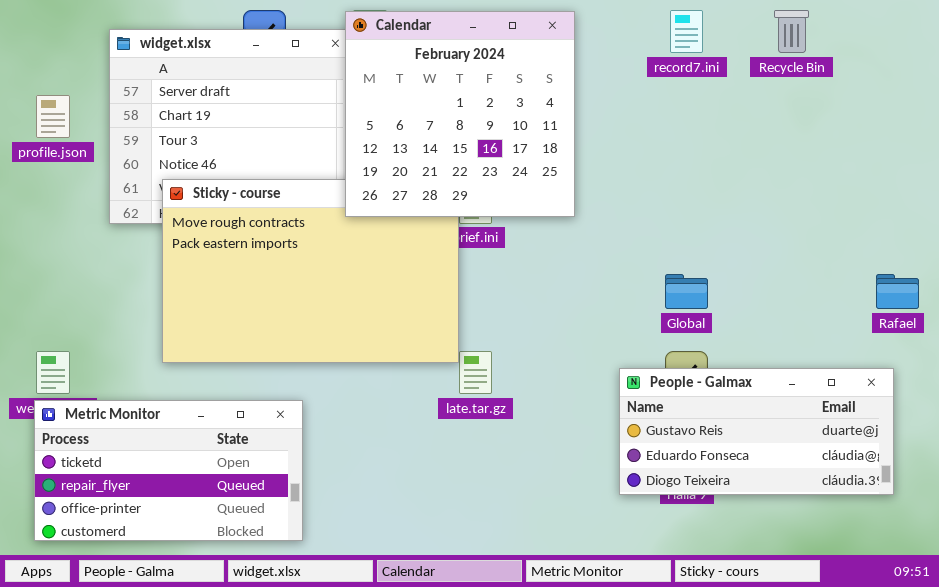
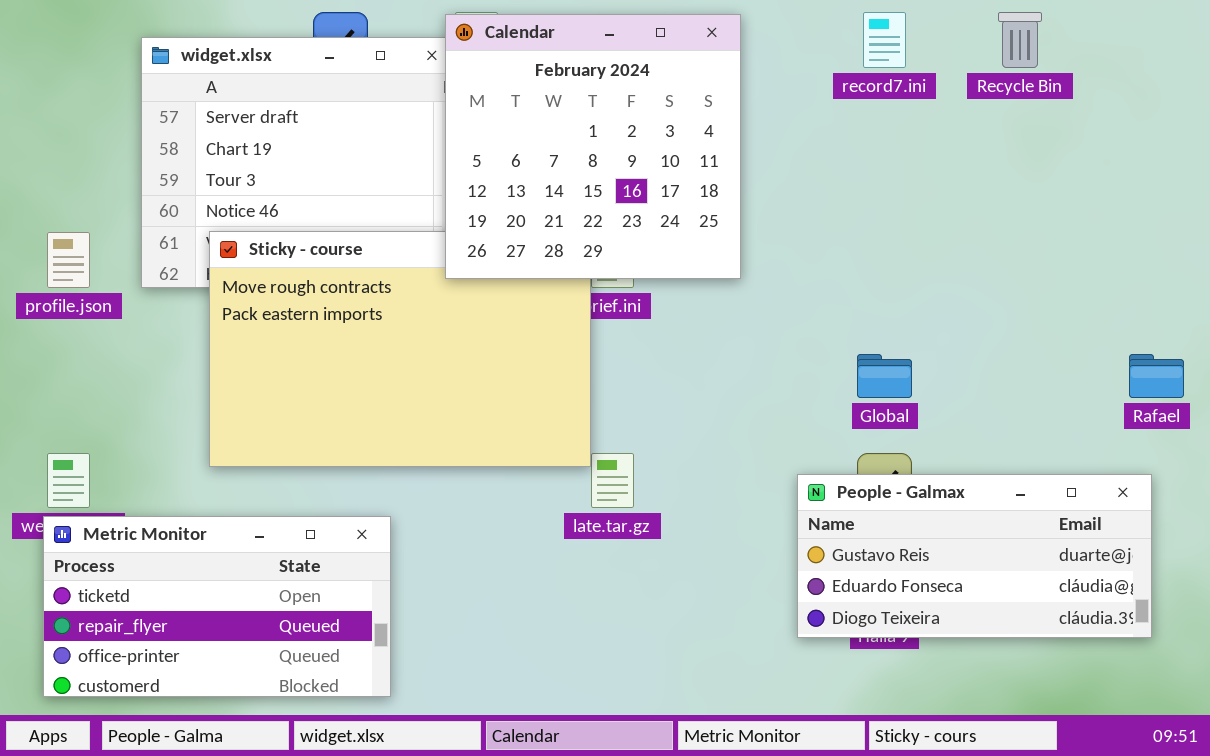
profile.json: [36,95,70,138] -> [47,232,90,288], moved

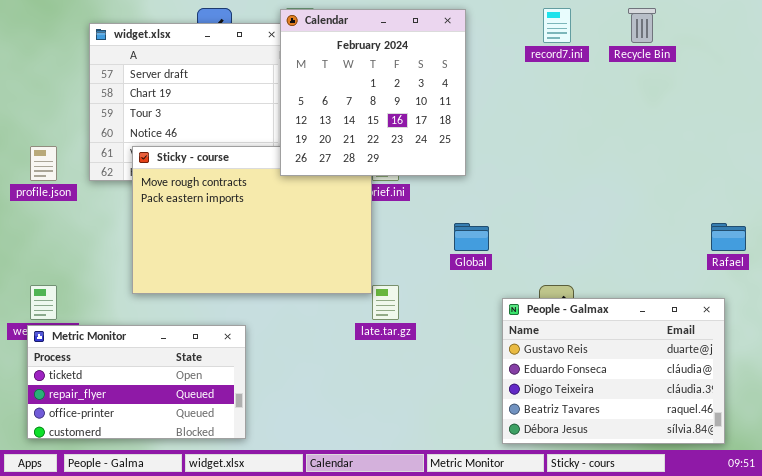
Global: [857,354,912,398] -> [454,223,489,251], moved
People - Galmax: [797,474,1152,638] -> [502,298,725,444], resized

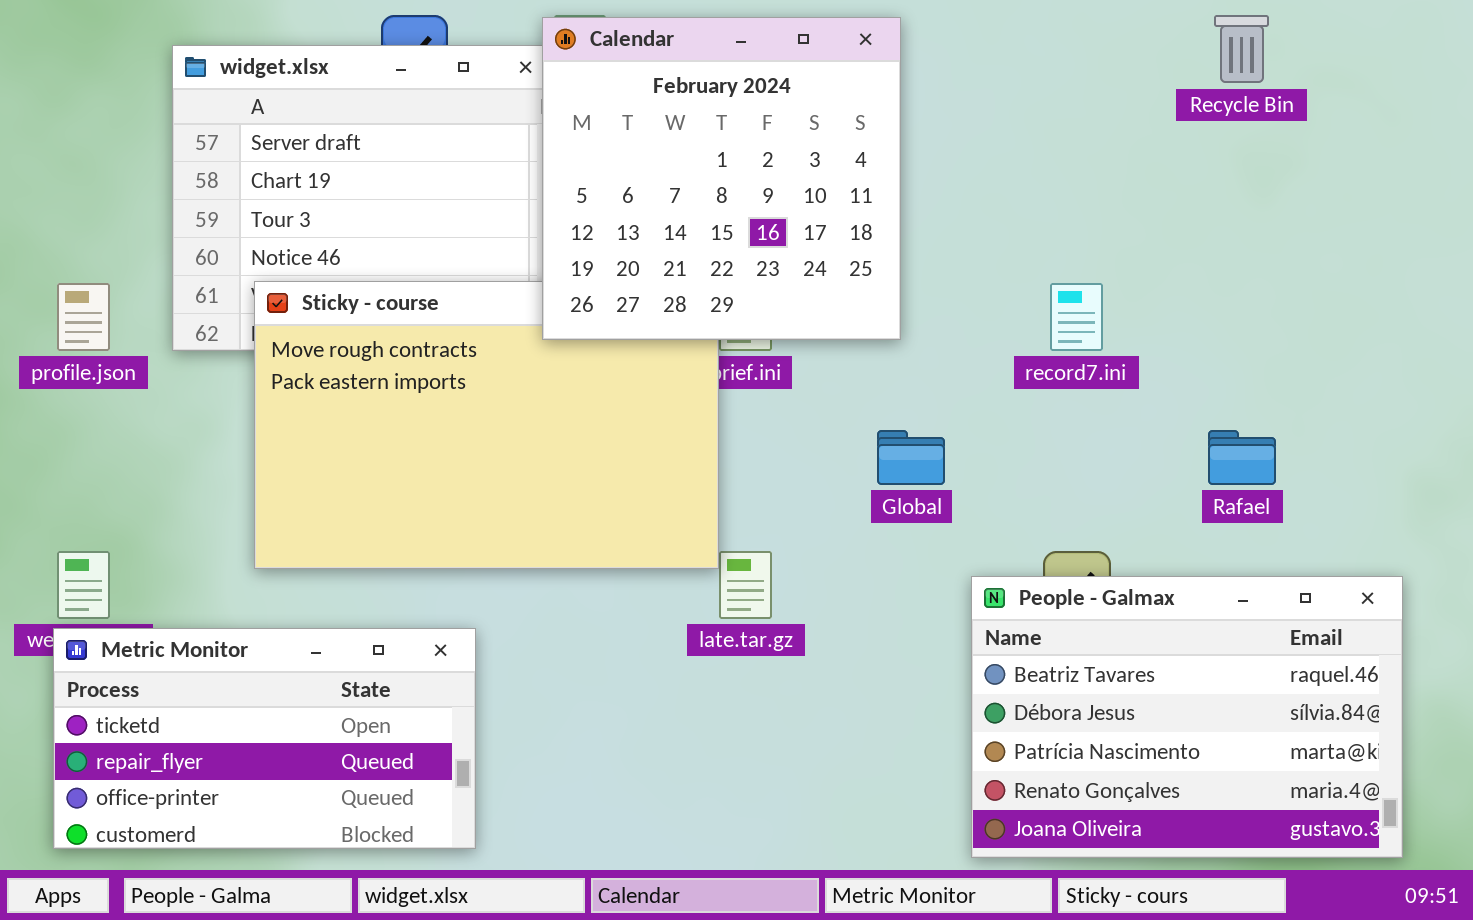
record7.ini: [543,8,571,43] -> [1050,283,1103,351], moved
Rafael: [711,223,746,251] -> [1208,430,1276,485], moved
People - Galmax: [502,298,725,444] -> [971,576,1403,858], scrolled down 3 rows

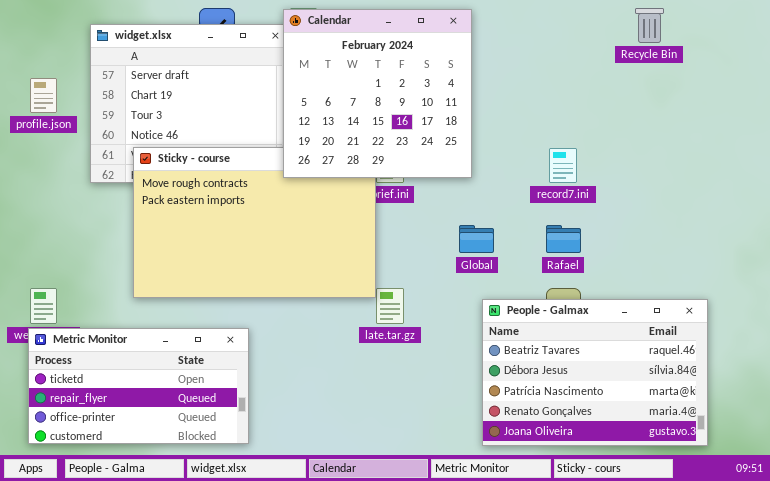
profile.json: [57,283,110,351] -> [30,78,57,113], moved
Rafael: [1208,430,1276,485] -> [546,225,581,253], moved
People - Galmax: [971,576,1403,858] -> [482,299,708,446], moved

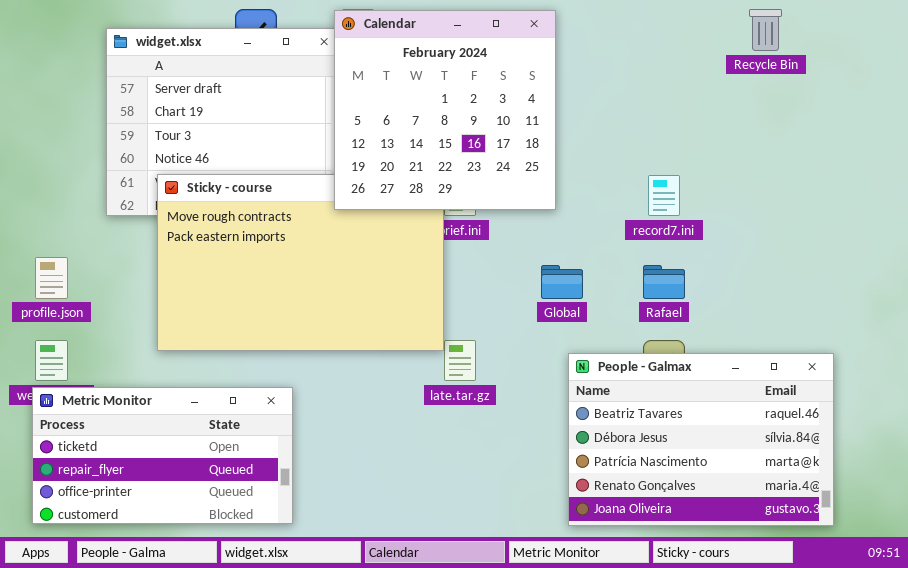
profile.json: [30,78,57,113] -> [35,257,68,299], moved

